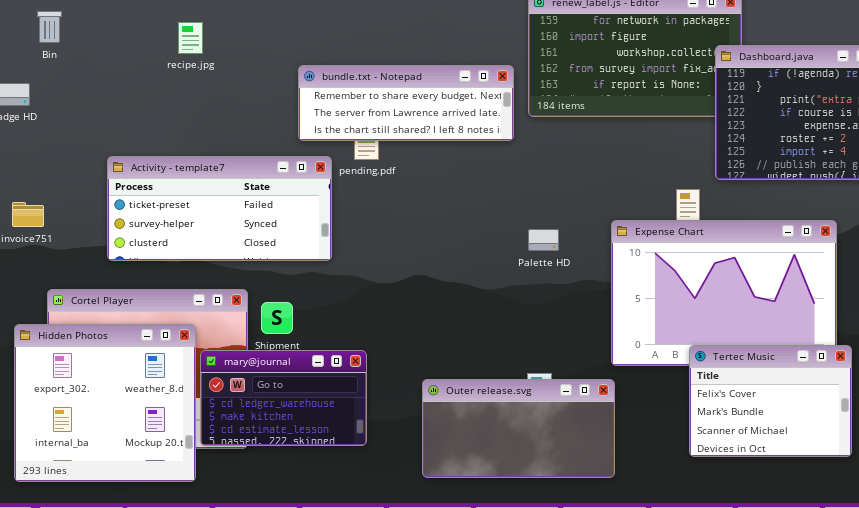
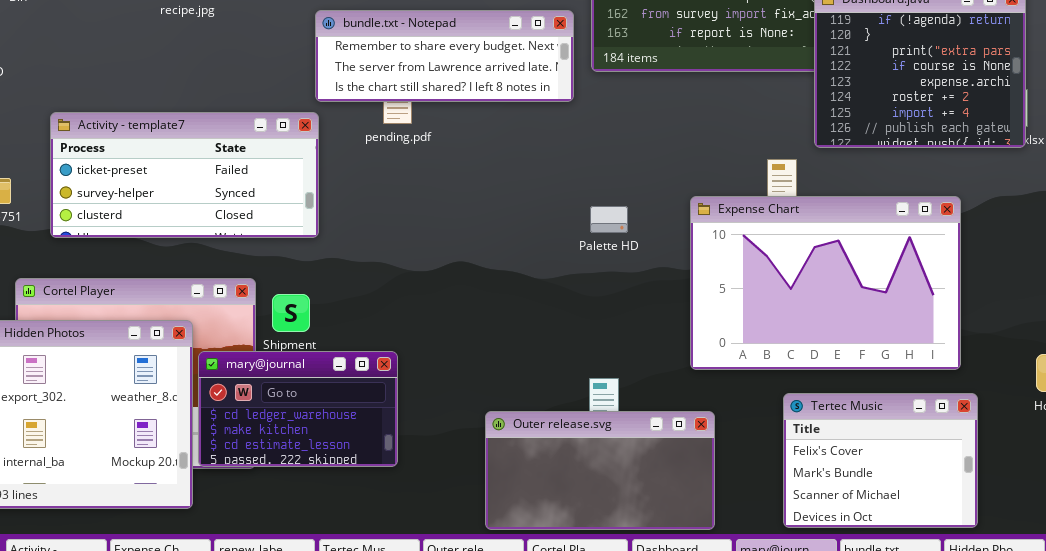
Activity - template7: [107,156,332,261] -> [50,112,319,238], moved
Tertec Music: [689,345,852,457] -> [783,393,978,528], moved
Outer release.svg: [422,379,615,478] -> [485,411,715,530], moved

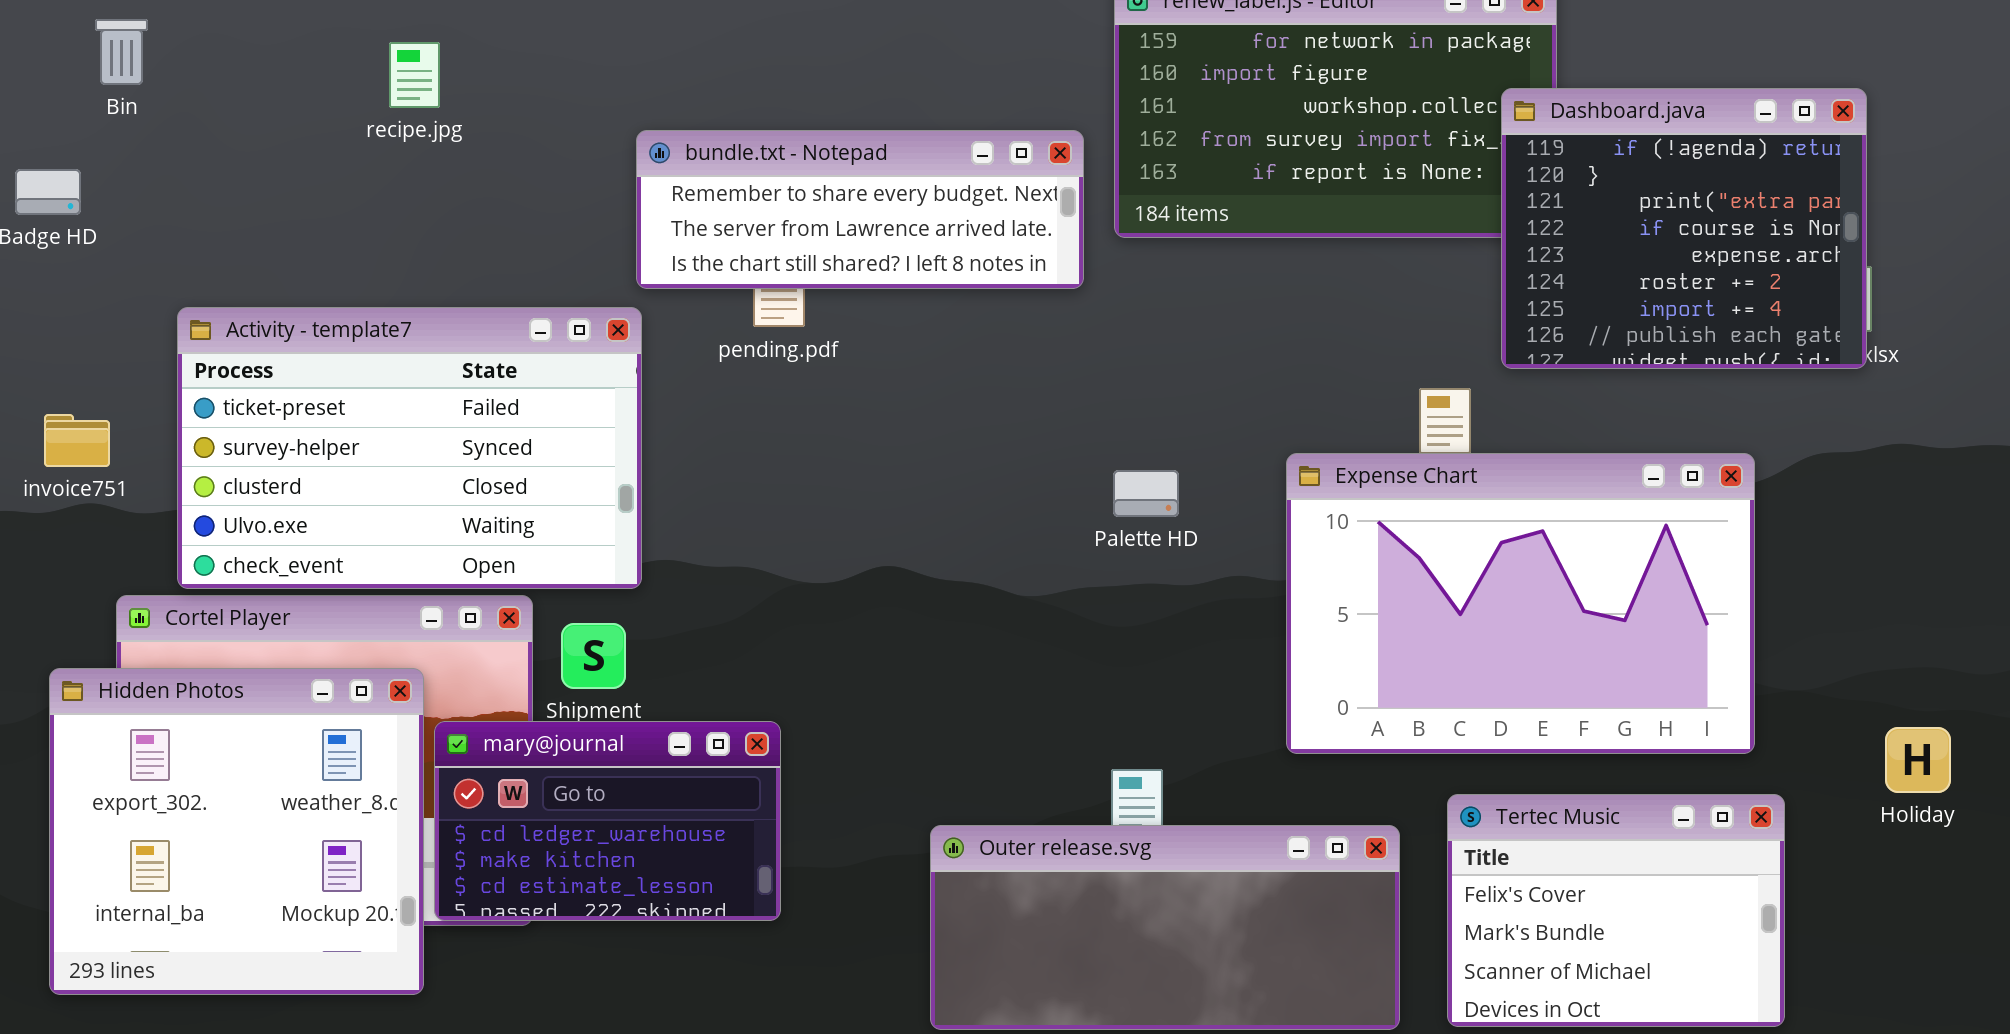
Activity - template7: [50,112,319,238] -> [177,307,642,589], resized
Outer release.svg: [485,411,715,530] -> [930,825,1400,1030], resized

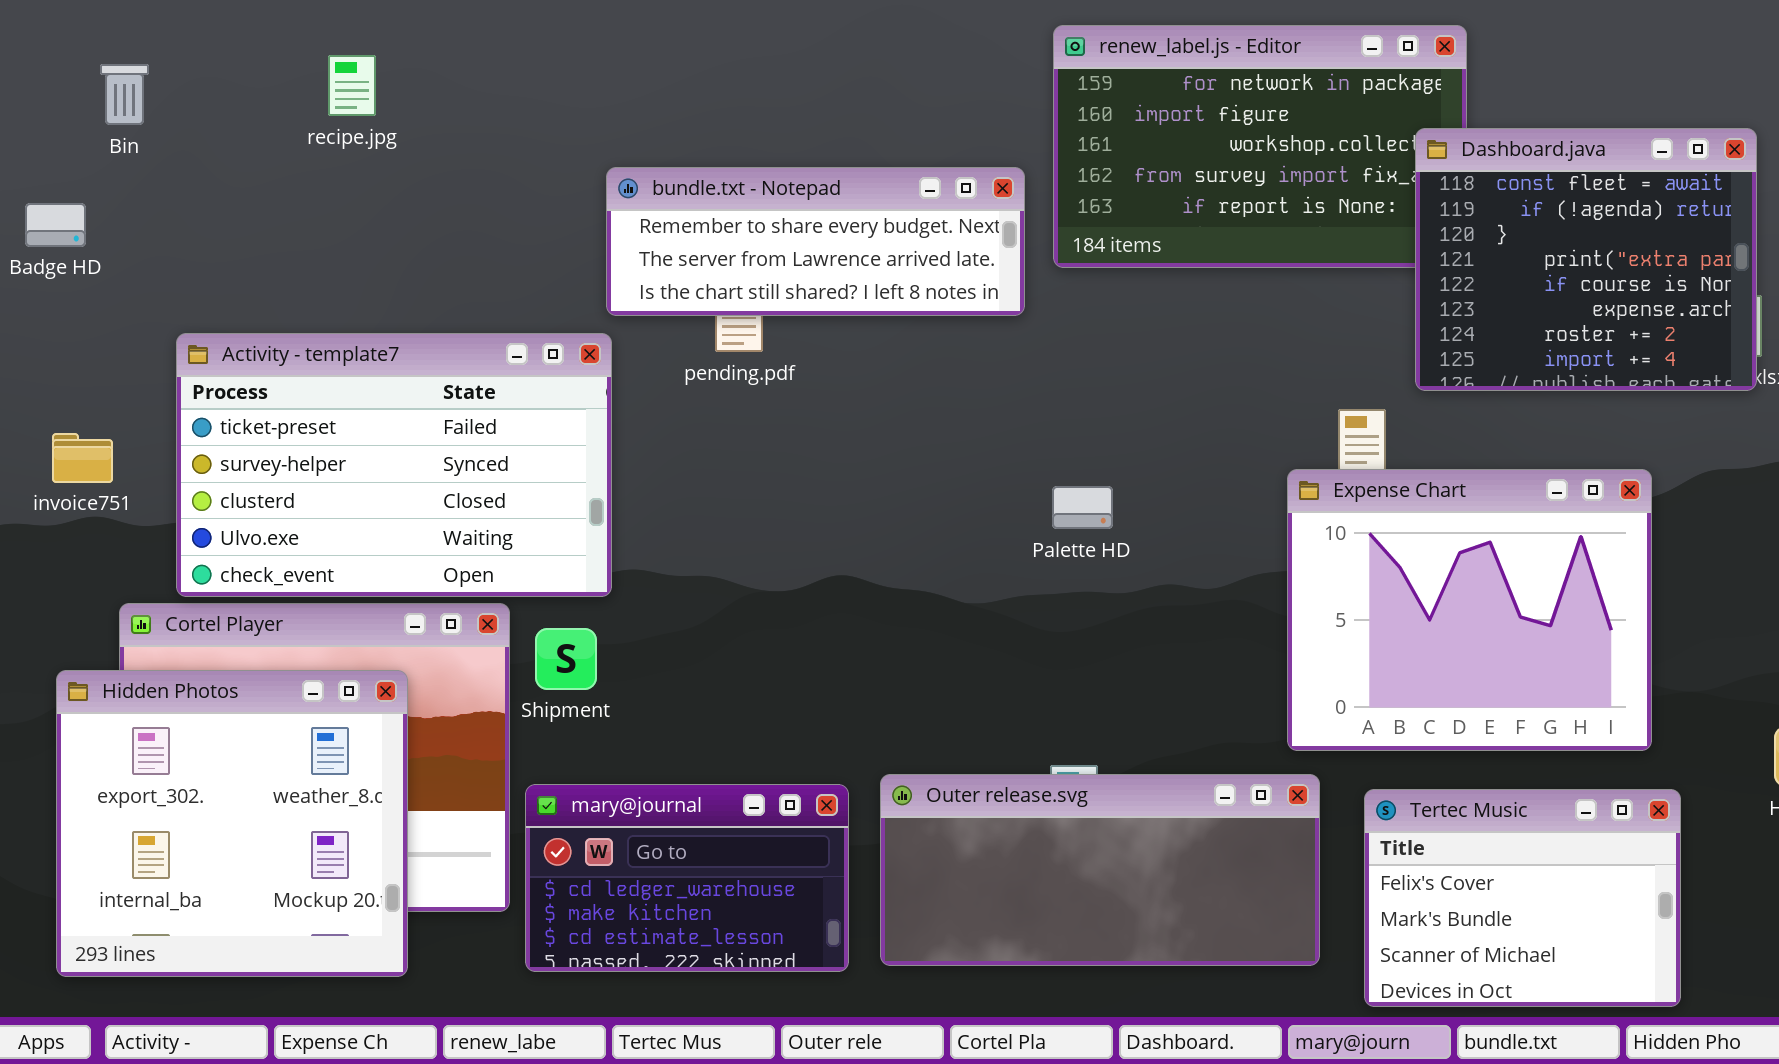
recipe.jpg: [389,42,440,108] -> [328,55,376,116], moved
Dashboard.java: [1501,88,1867,369] -> [1415,128,1757,391], scrolled up 1 row
Expense Chart: [1286,453,1755,754] -> [1287,469,1652,751], resized
mary@journal: [434,721,781,921] -> [525,784,849,972], moved
Outer release.svg: [930,825,1400,1030] -> [880,774,1320,966], moved

